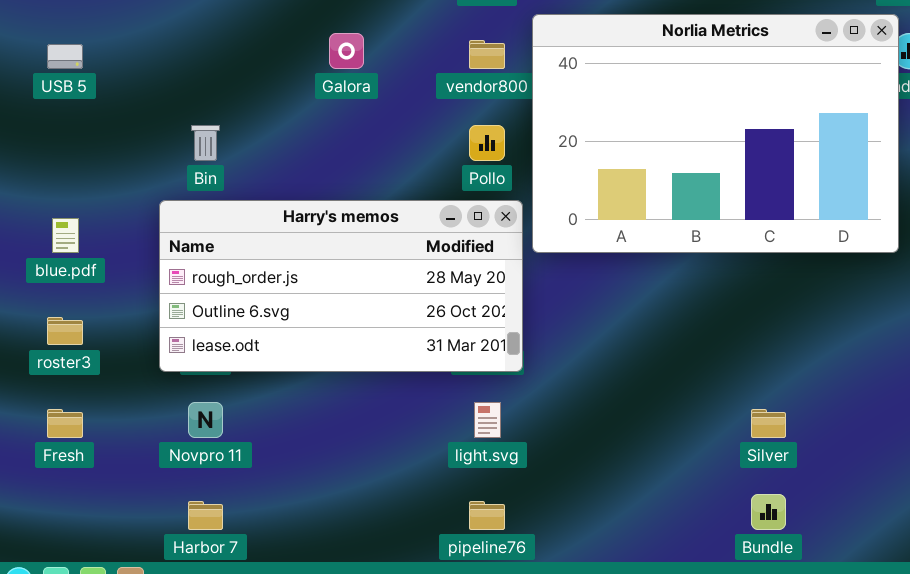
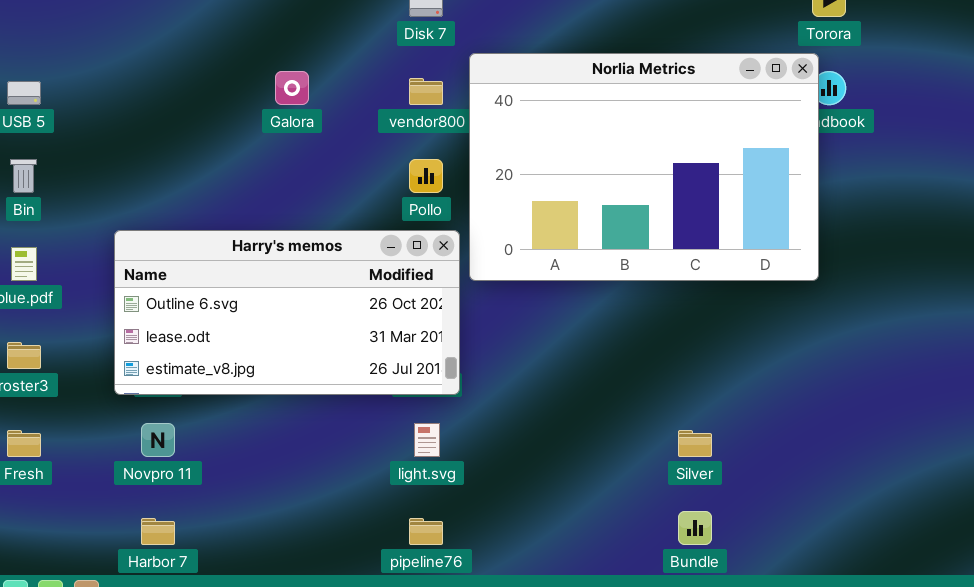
Bin: [191,125,220,161] -> [10,159,37,193], moved
Harry's memos: [159,200,523,372] -> [114,230,460,395], scrolled down 1 row

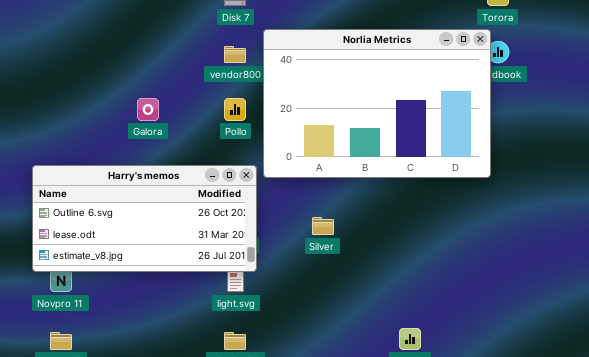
Galora: [275,71,309,105] -> [137,98,159,121], moved
Harry's memos: [114,230,460,395] -> [32,165,257,272], moved
Silver: [678,430,712,457] -> [312,217,334,235], moved

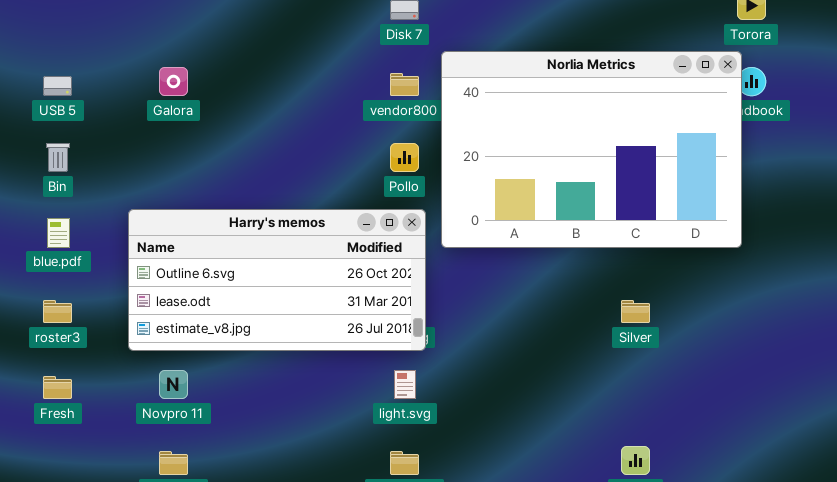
Galora: [137,98,159,121] -> [159,67,188,96], moved
Harry's memos: [32,165,257,272] -> [128,209,426,351], moved
Silver: [312,217,334,235] -> [621,300,650,323], moved

